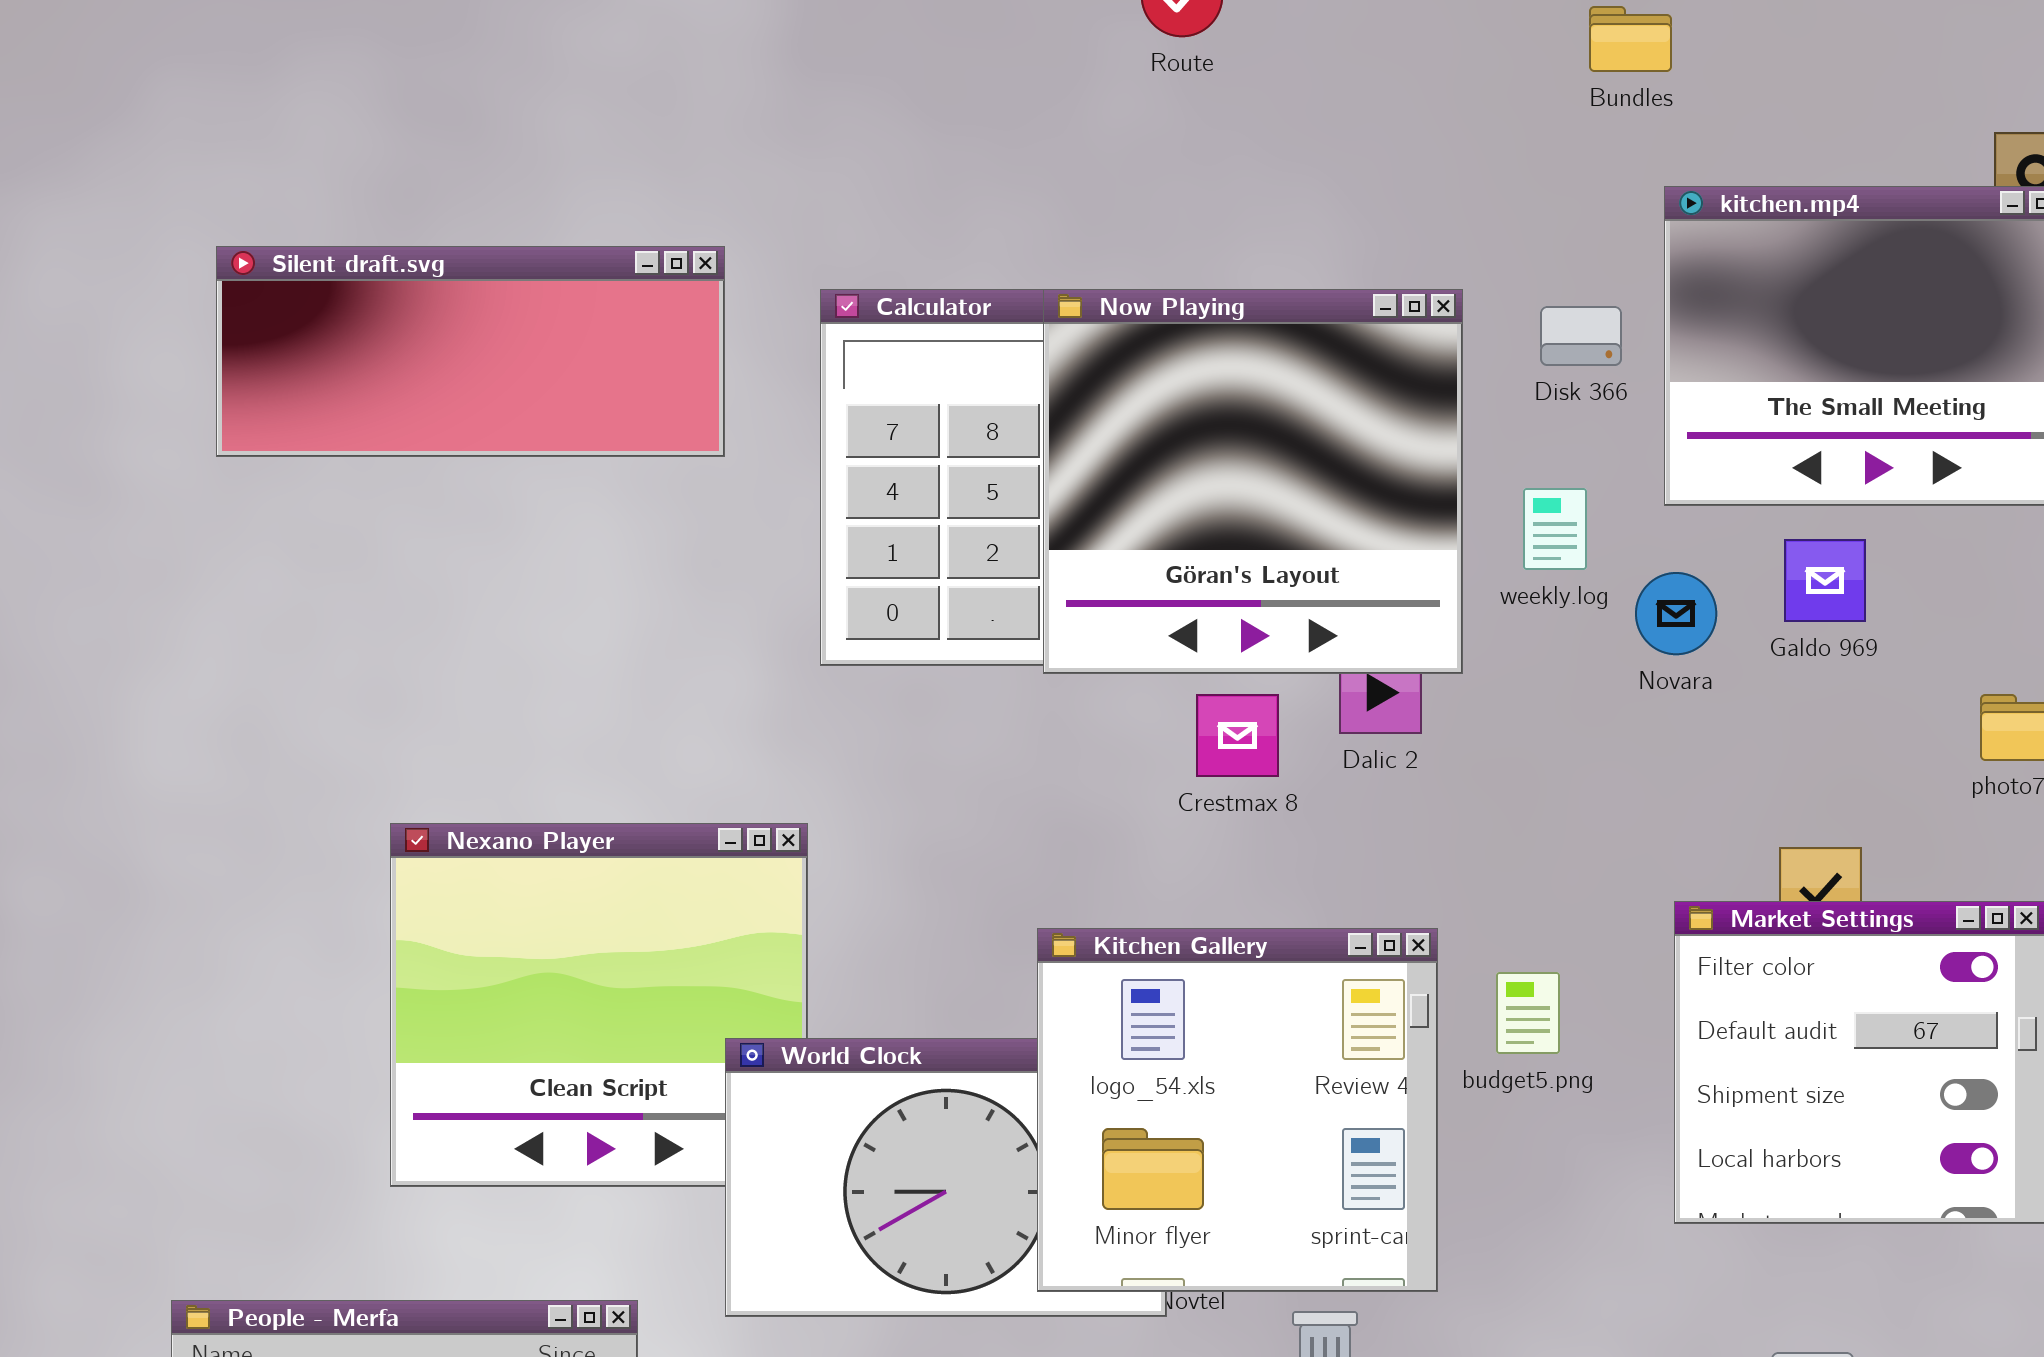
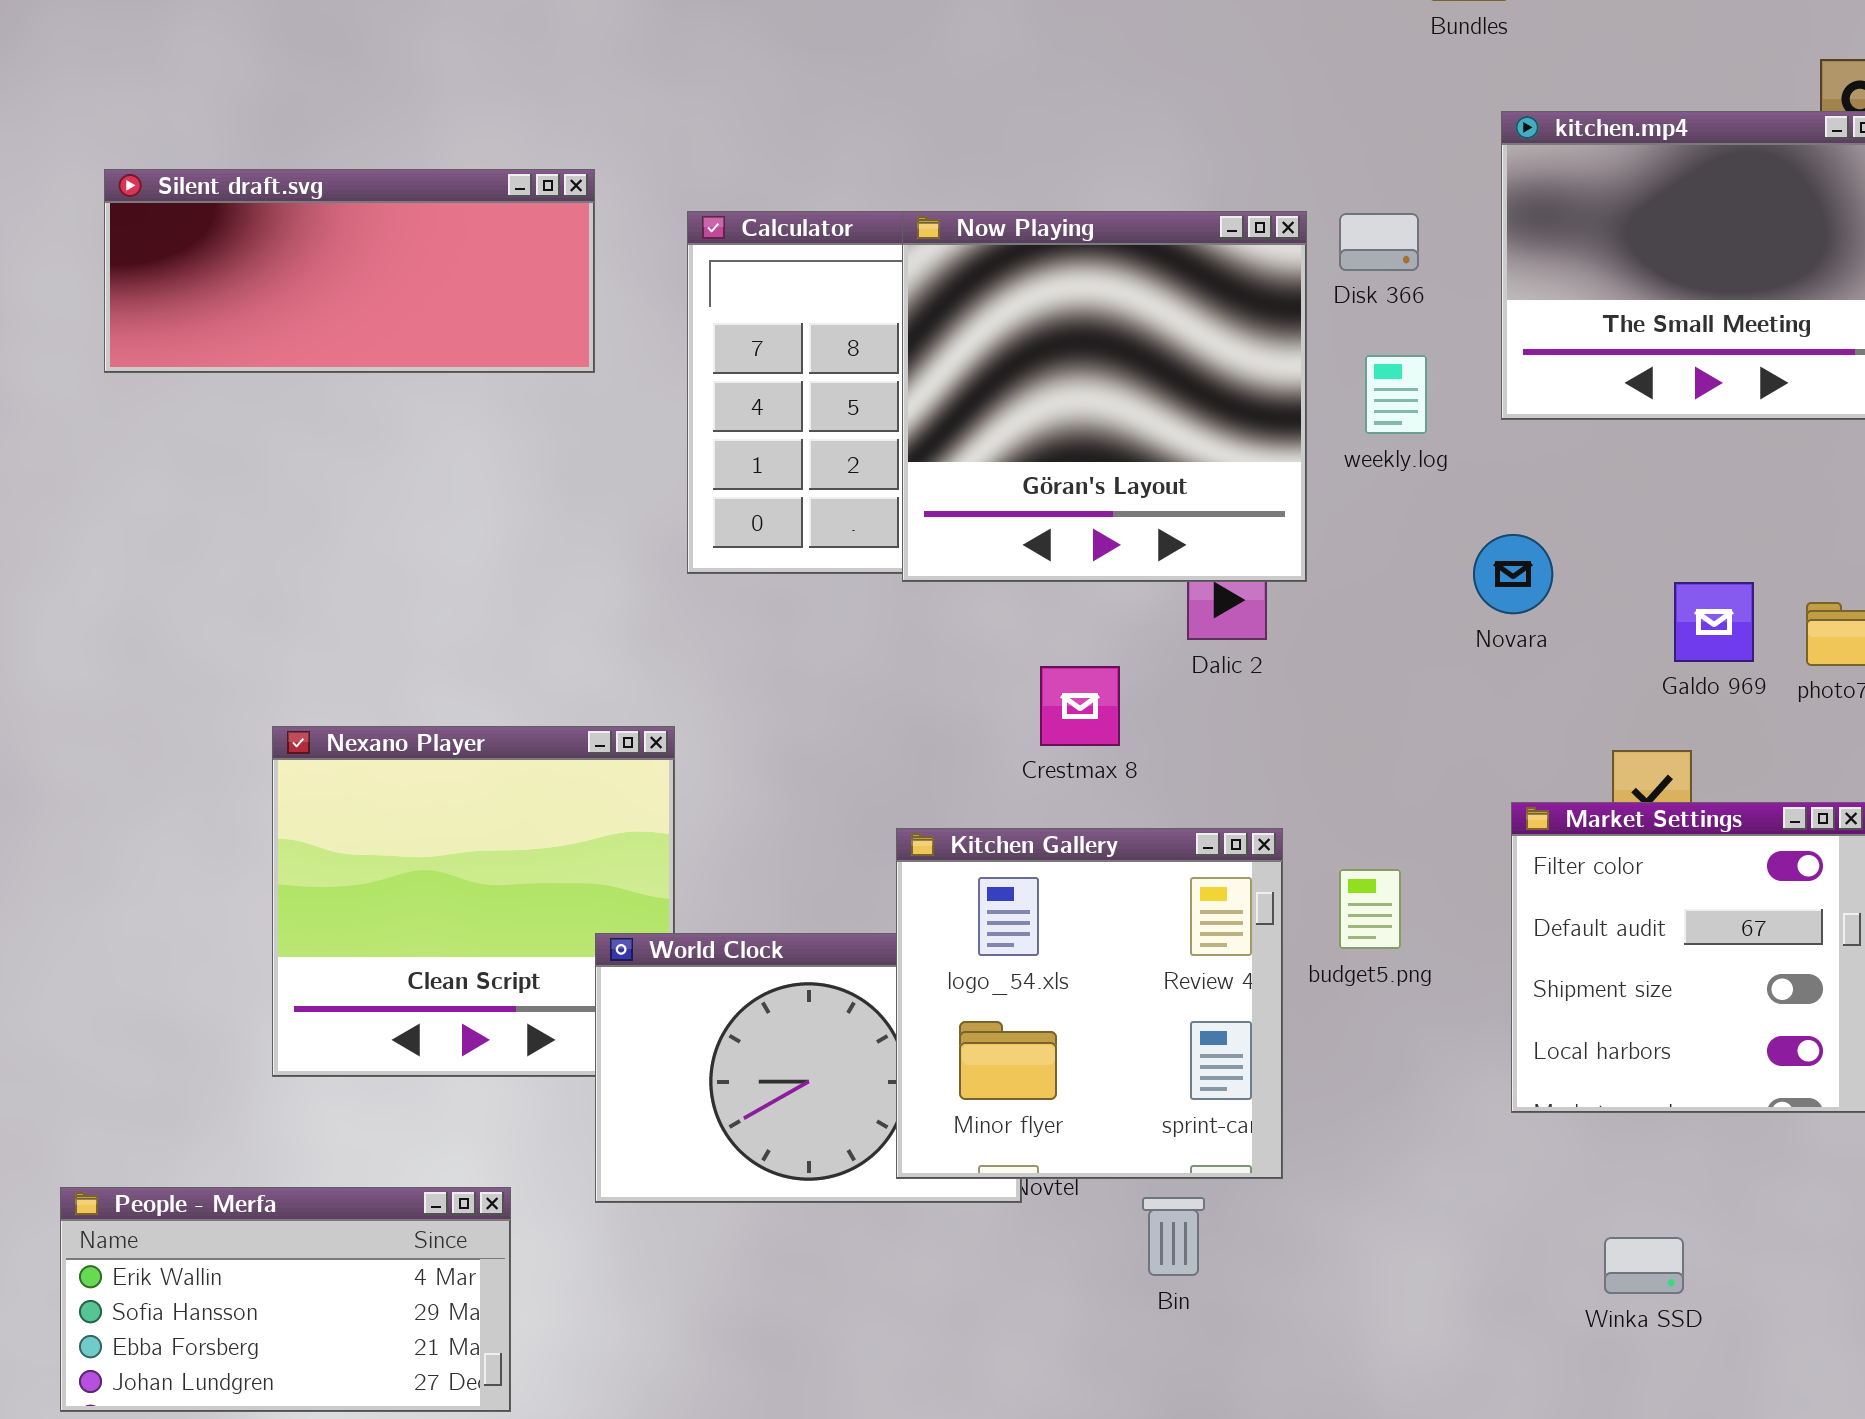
Disk 366: [1540,306,1622,366] -> [1339,213,1419,271], moved
weekly.log: [1523,488,1587,570] -> [1365,355,1427,434], moved
Galdo 969: [1784,539,1866,622] -> [1674,582,1754,662], moved
Novara: [1635,572,1717,655] -> [1473,534,1553,614], moved
Crestmax 8: [1196,694,1279,777] -> [1040,666,1120,746], moved

